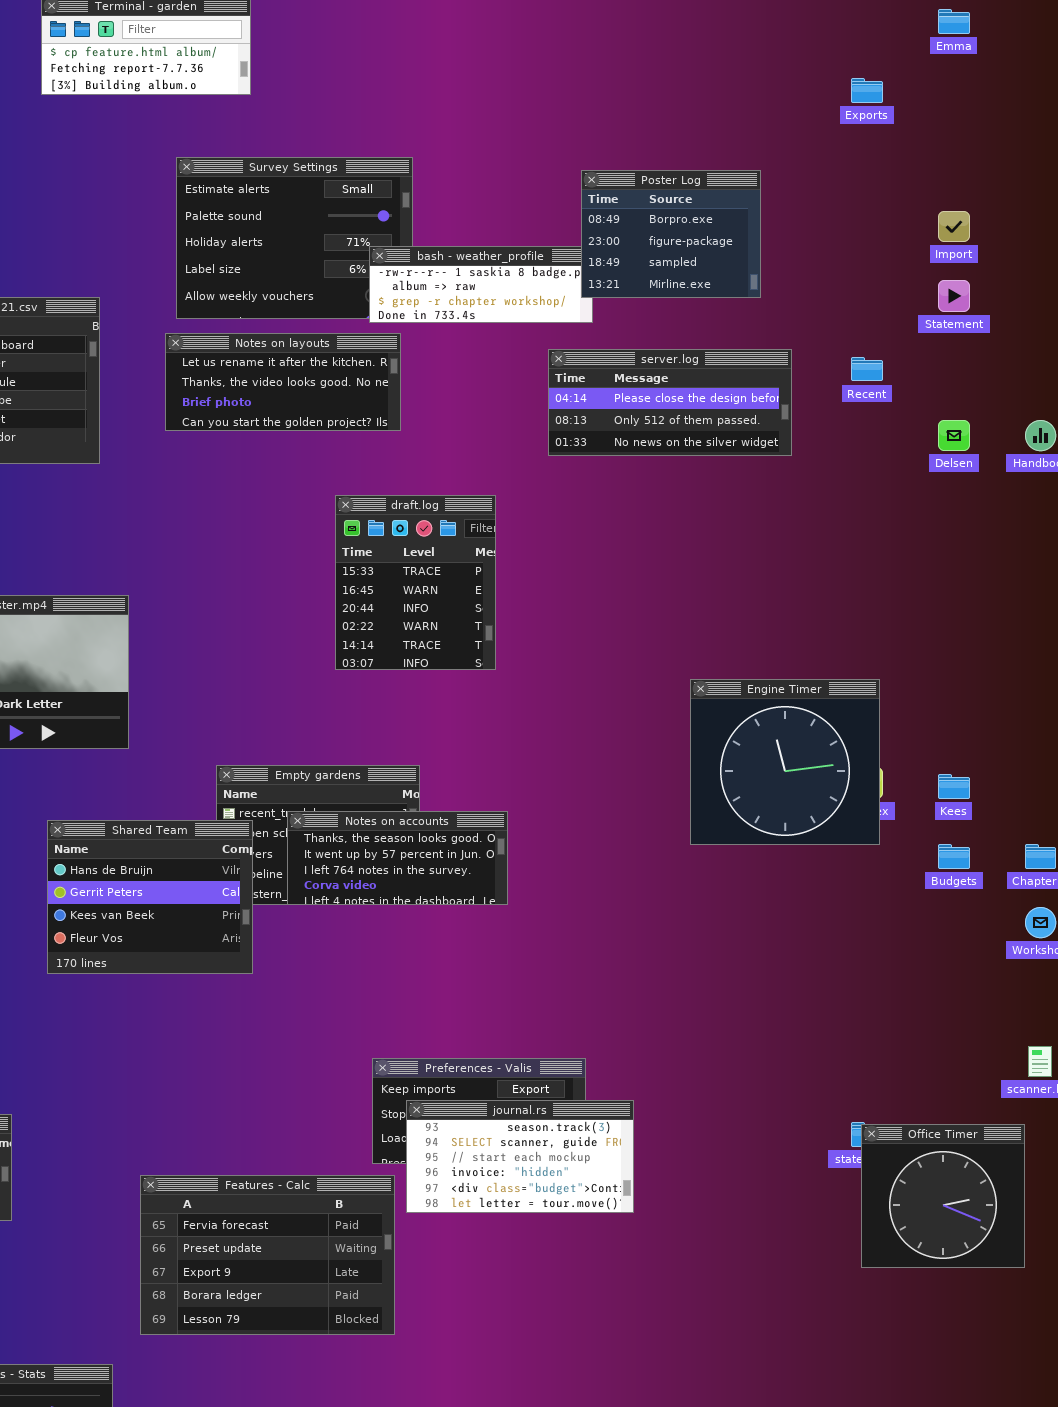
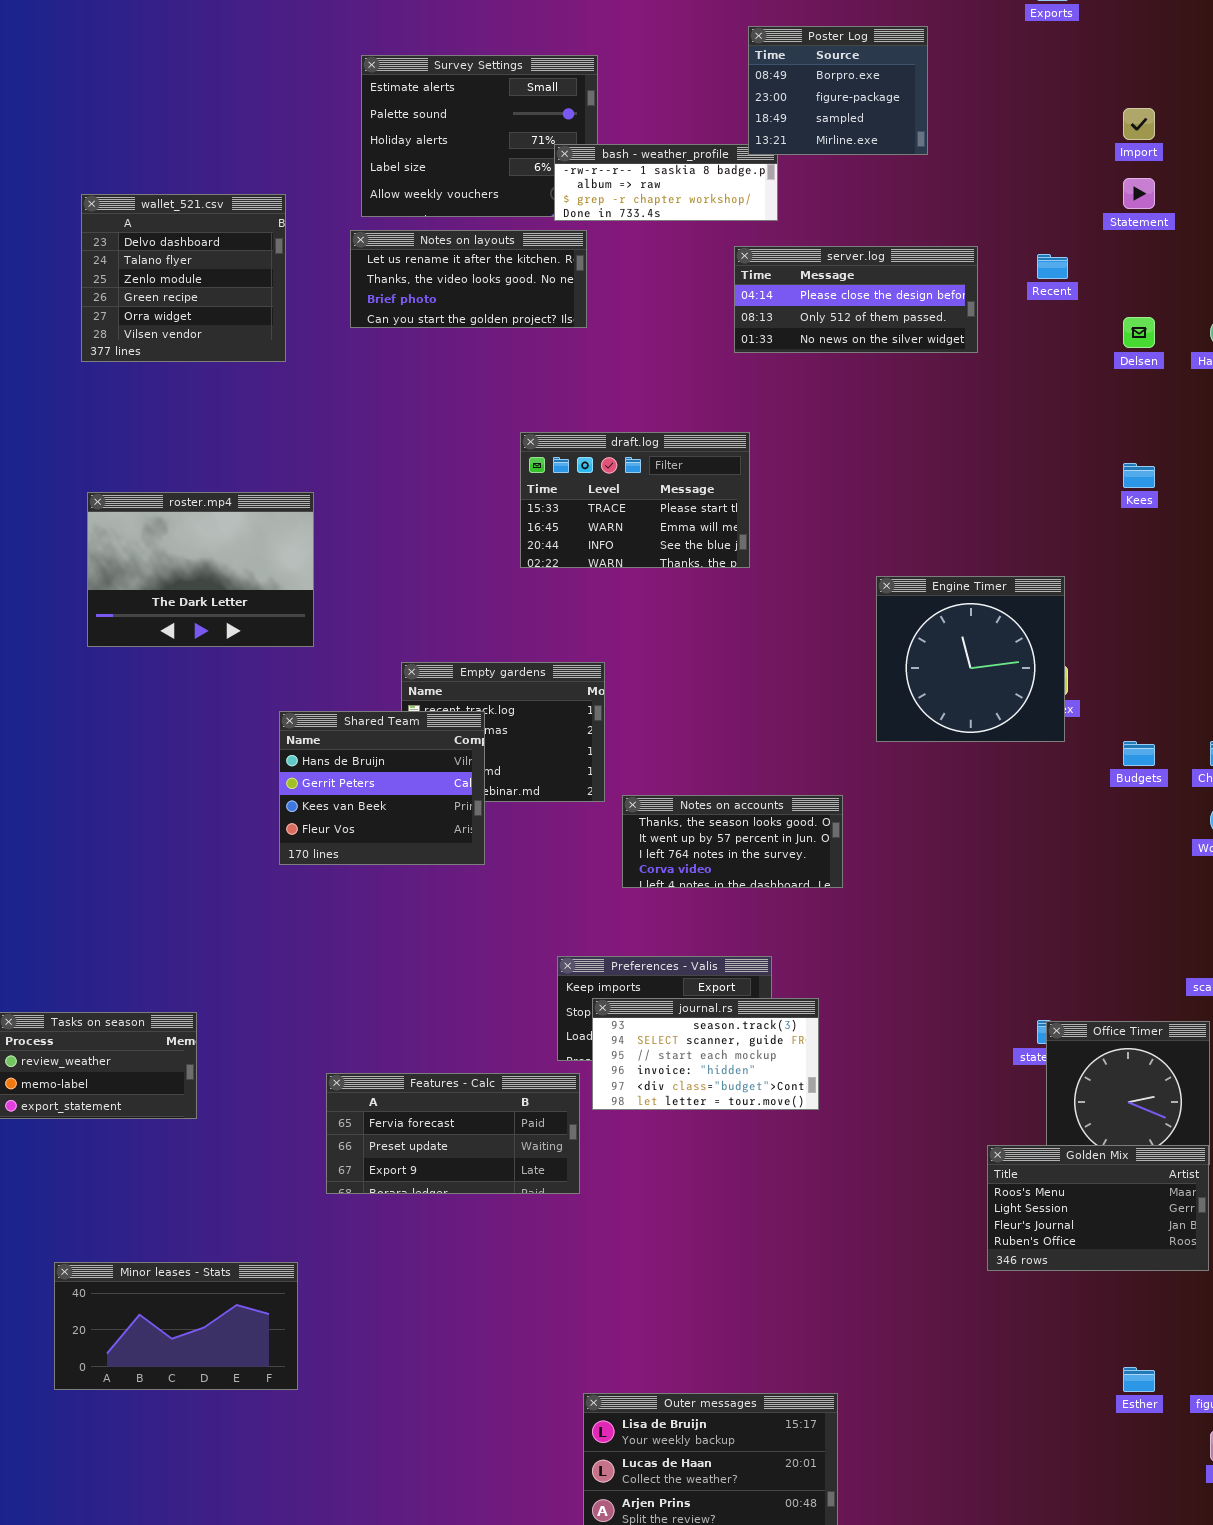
Poster Log: [581,170,761,298] -> [748,26,928,155], moved
draft.log: [335,495,496,670] -> [520,432,750,568], resized
Kees: [938,774,970,799] -> [1123,463,1155,488], moved
Notes on accounts: [287,811,508,905] -> [622,795,843,888], moved
Shared Team: [47,820,253,974] -> [279,711,485,865], moved
Features - Calc: [140,1175,395,1335] -> [326,1073,580,1194], resized
Golden Mix: none -> [987,1145,1209,1271], opened

